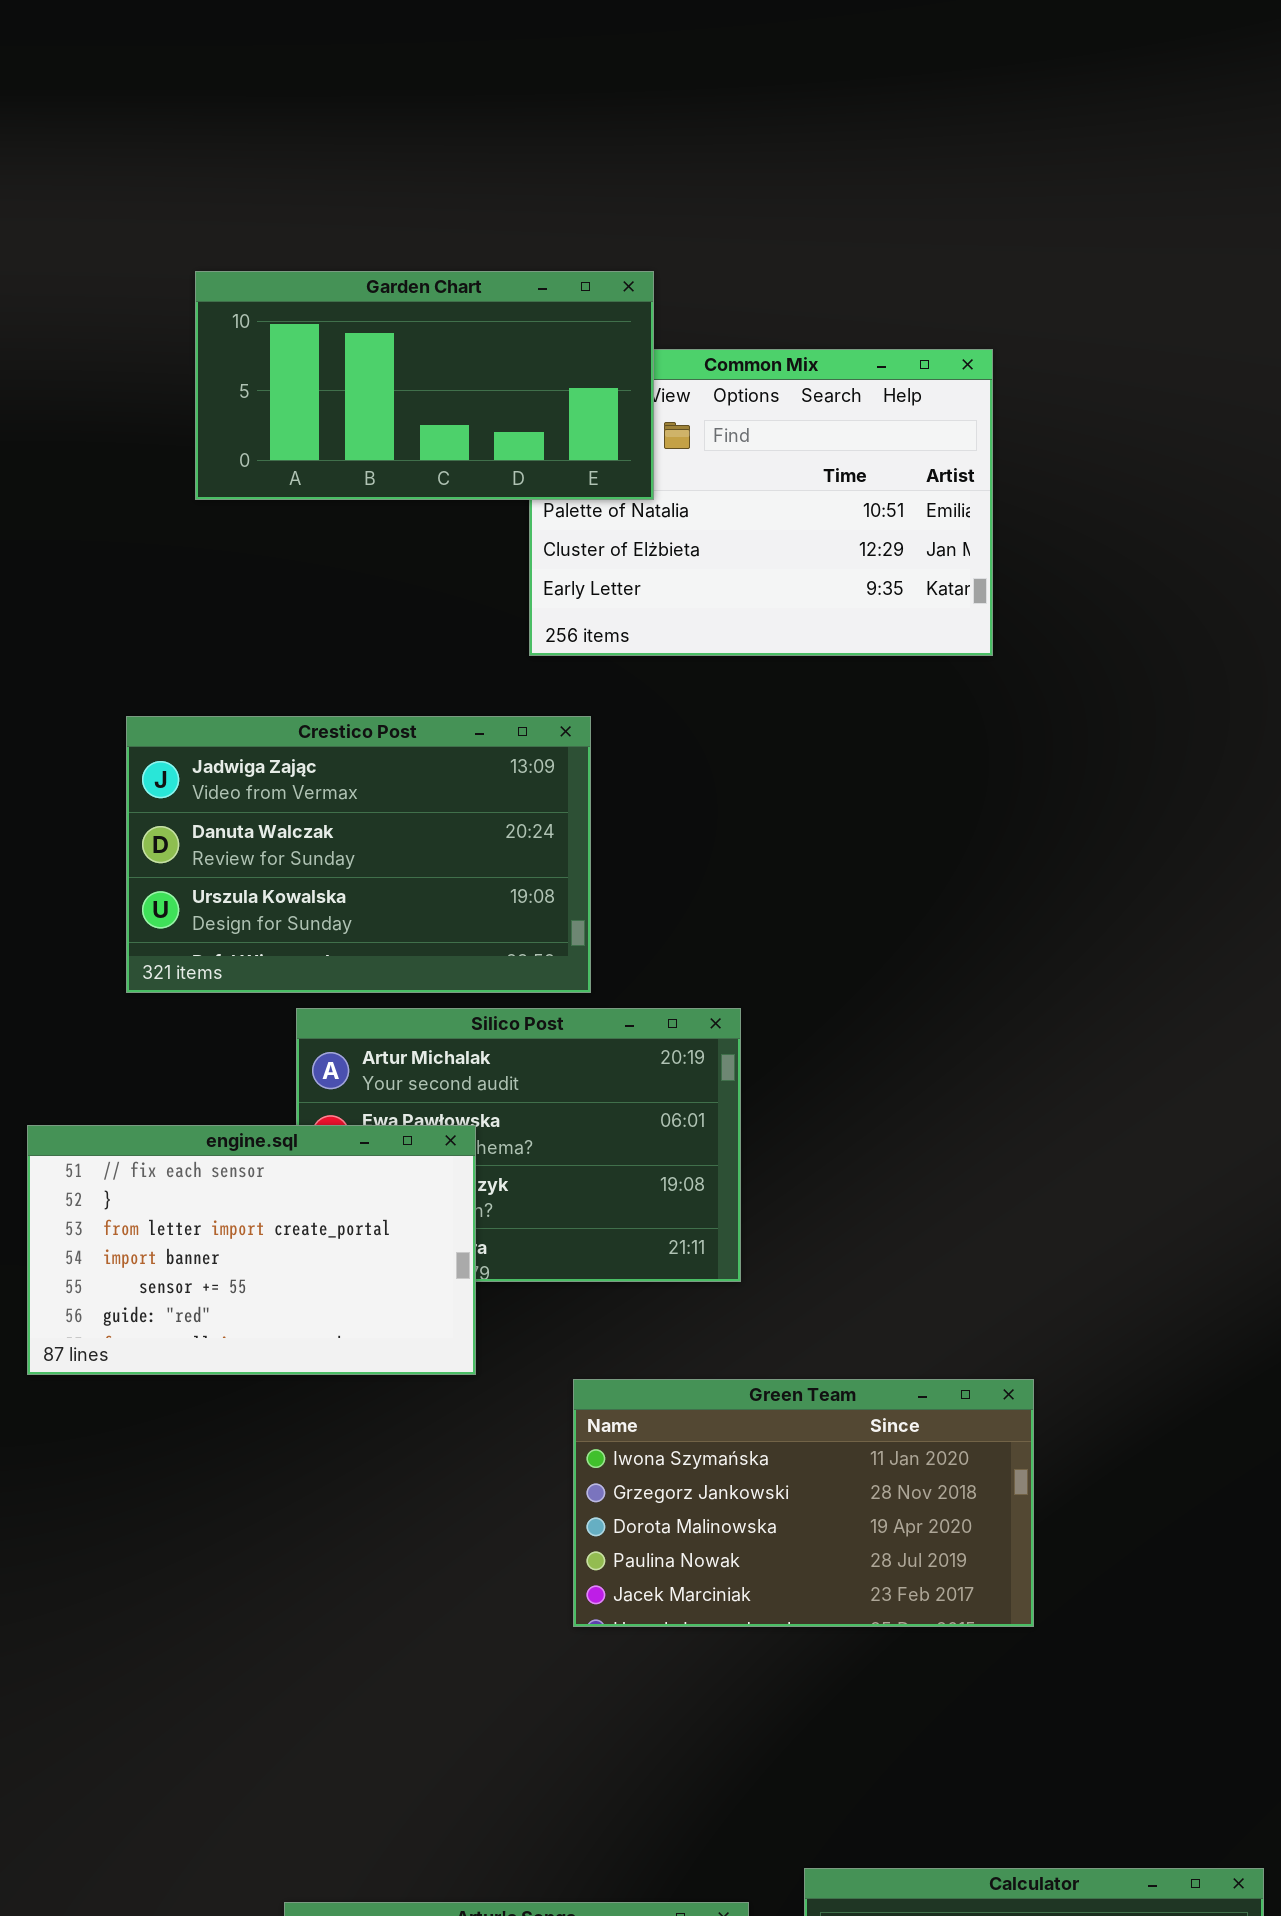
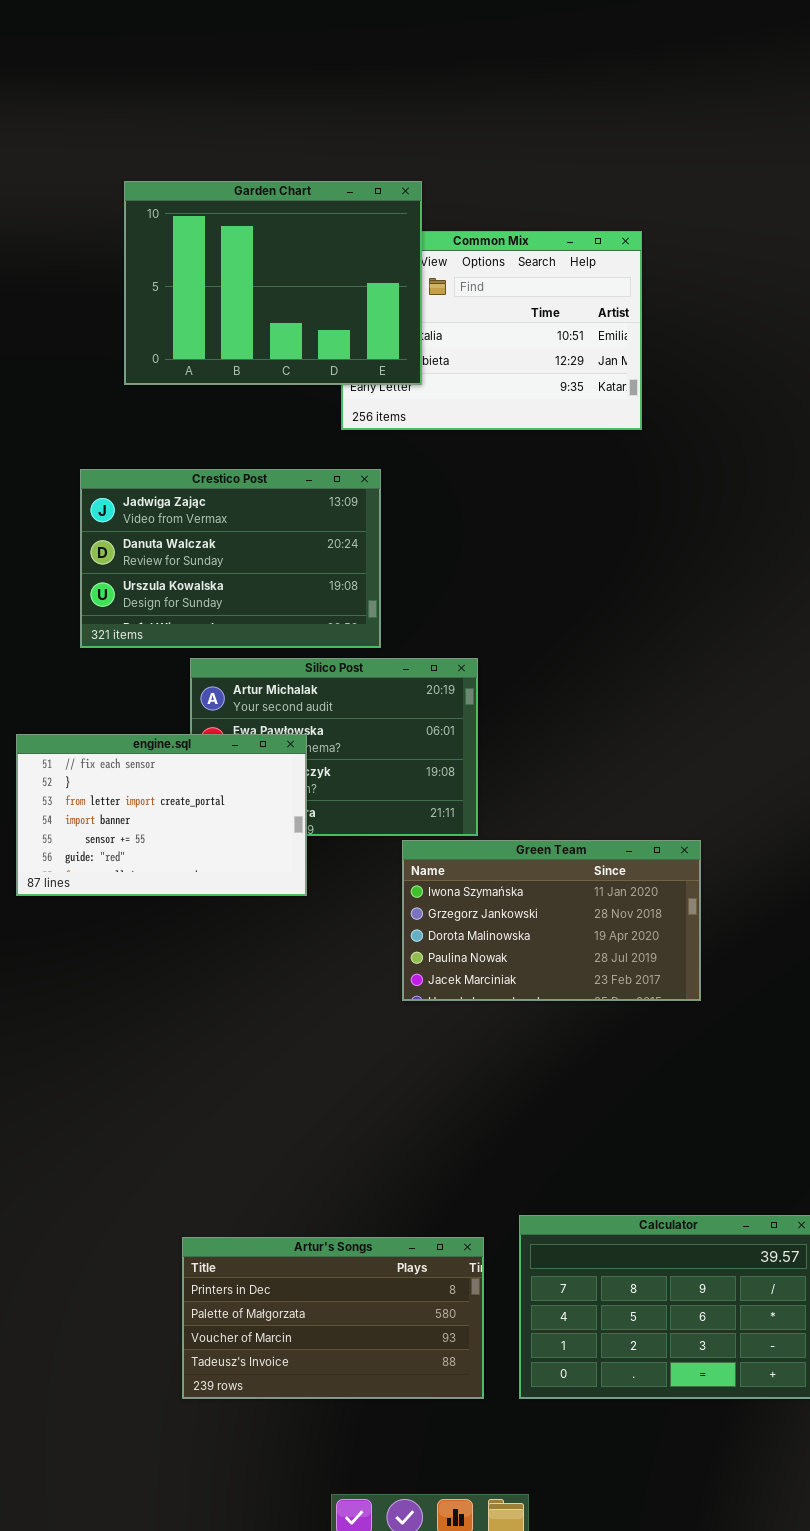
Garden Chart: [195,271,654,500] -> [124,181,422,385], resized
Green Team: [573,1379,1034,1627] -> [402,840,701,1001], moved

